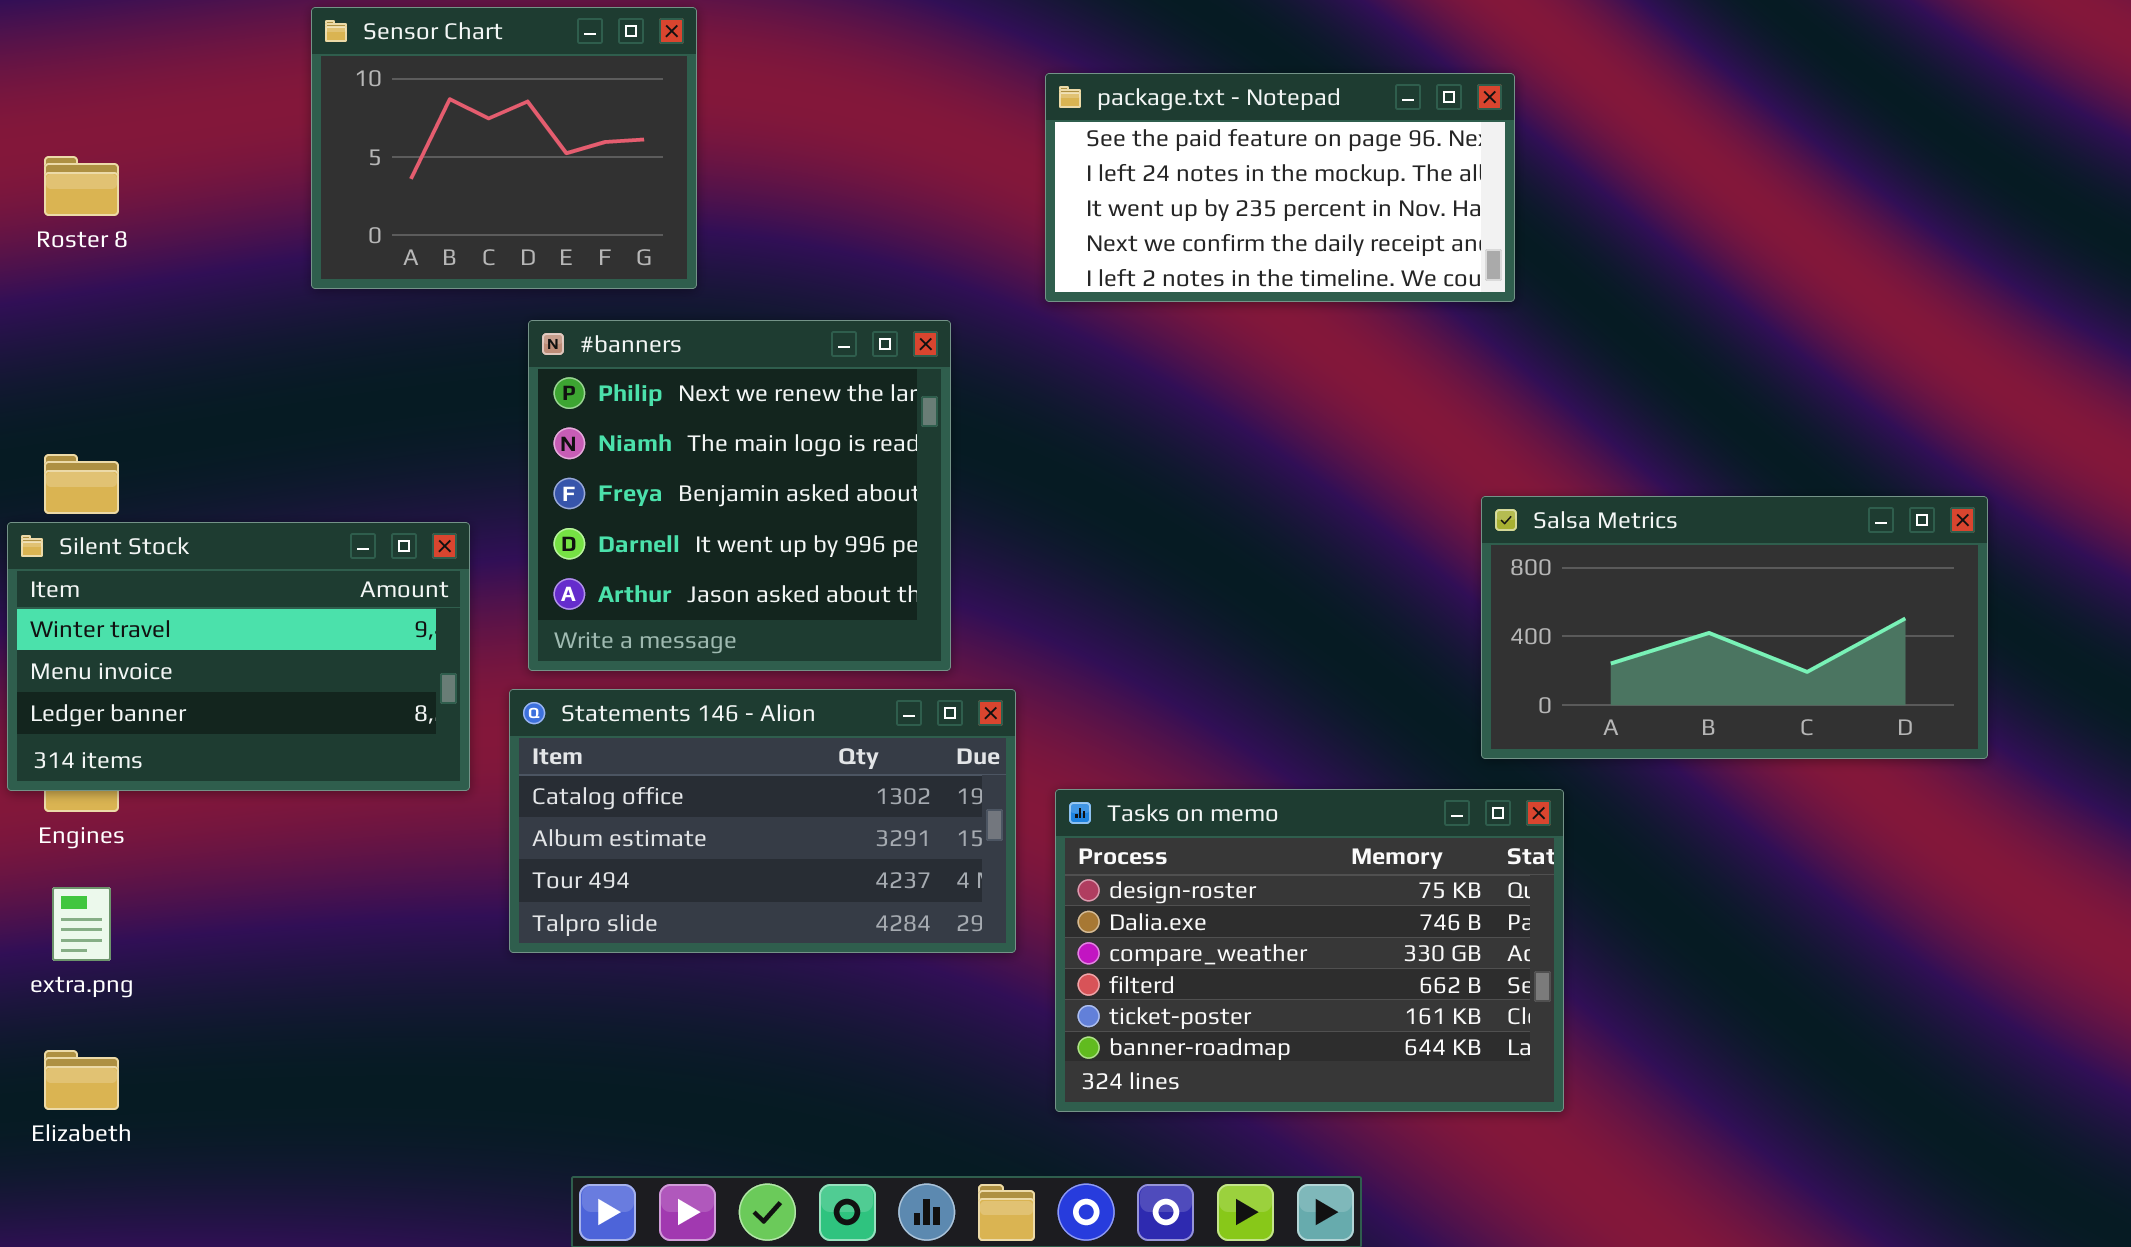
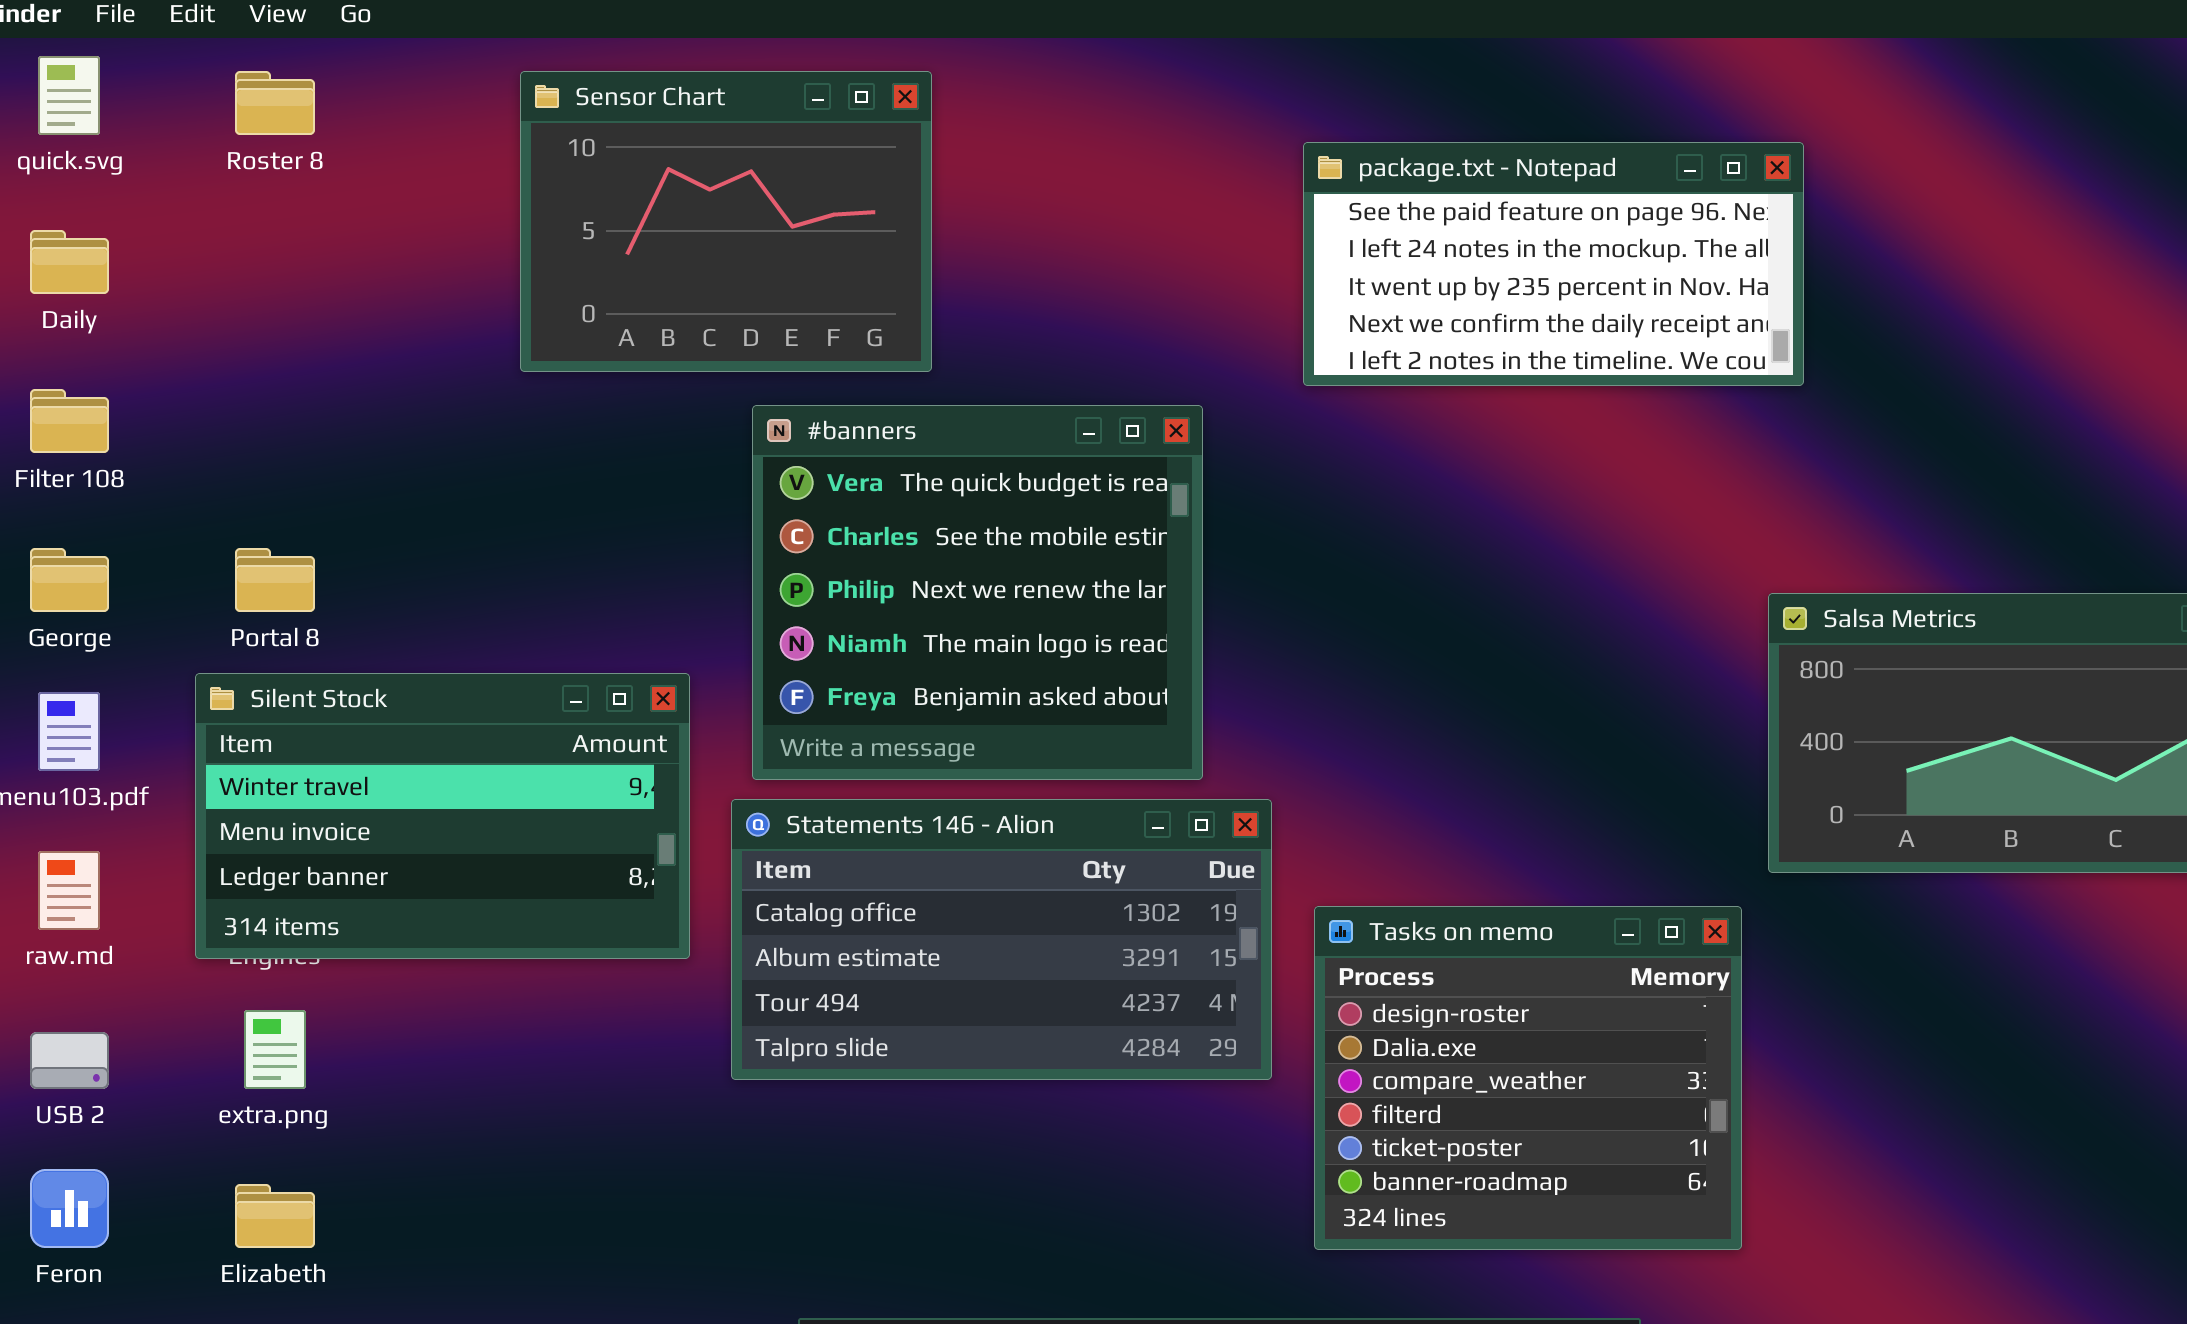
Roster 8: [44,156,119,216] -> [235,71,315,135], moved
#banners: [528,320,951,671] -> [752,405,1203,780], scrolled up 2 rows
Silent Stock: [7,522,470,791] -> [195,673,690,959], moved
Tasks on memo: [1055,789,1564,1112] -> [1314,906,1742,1250], resized

